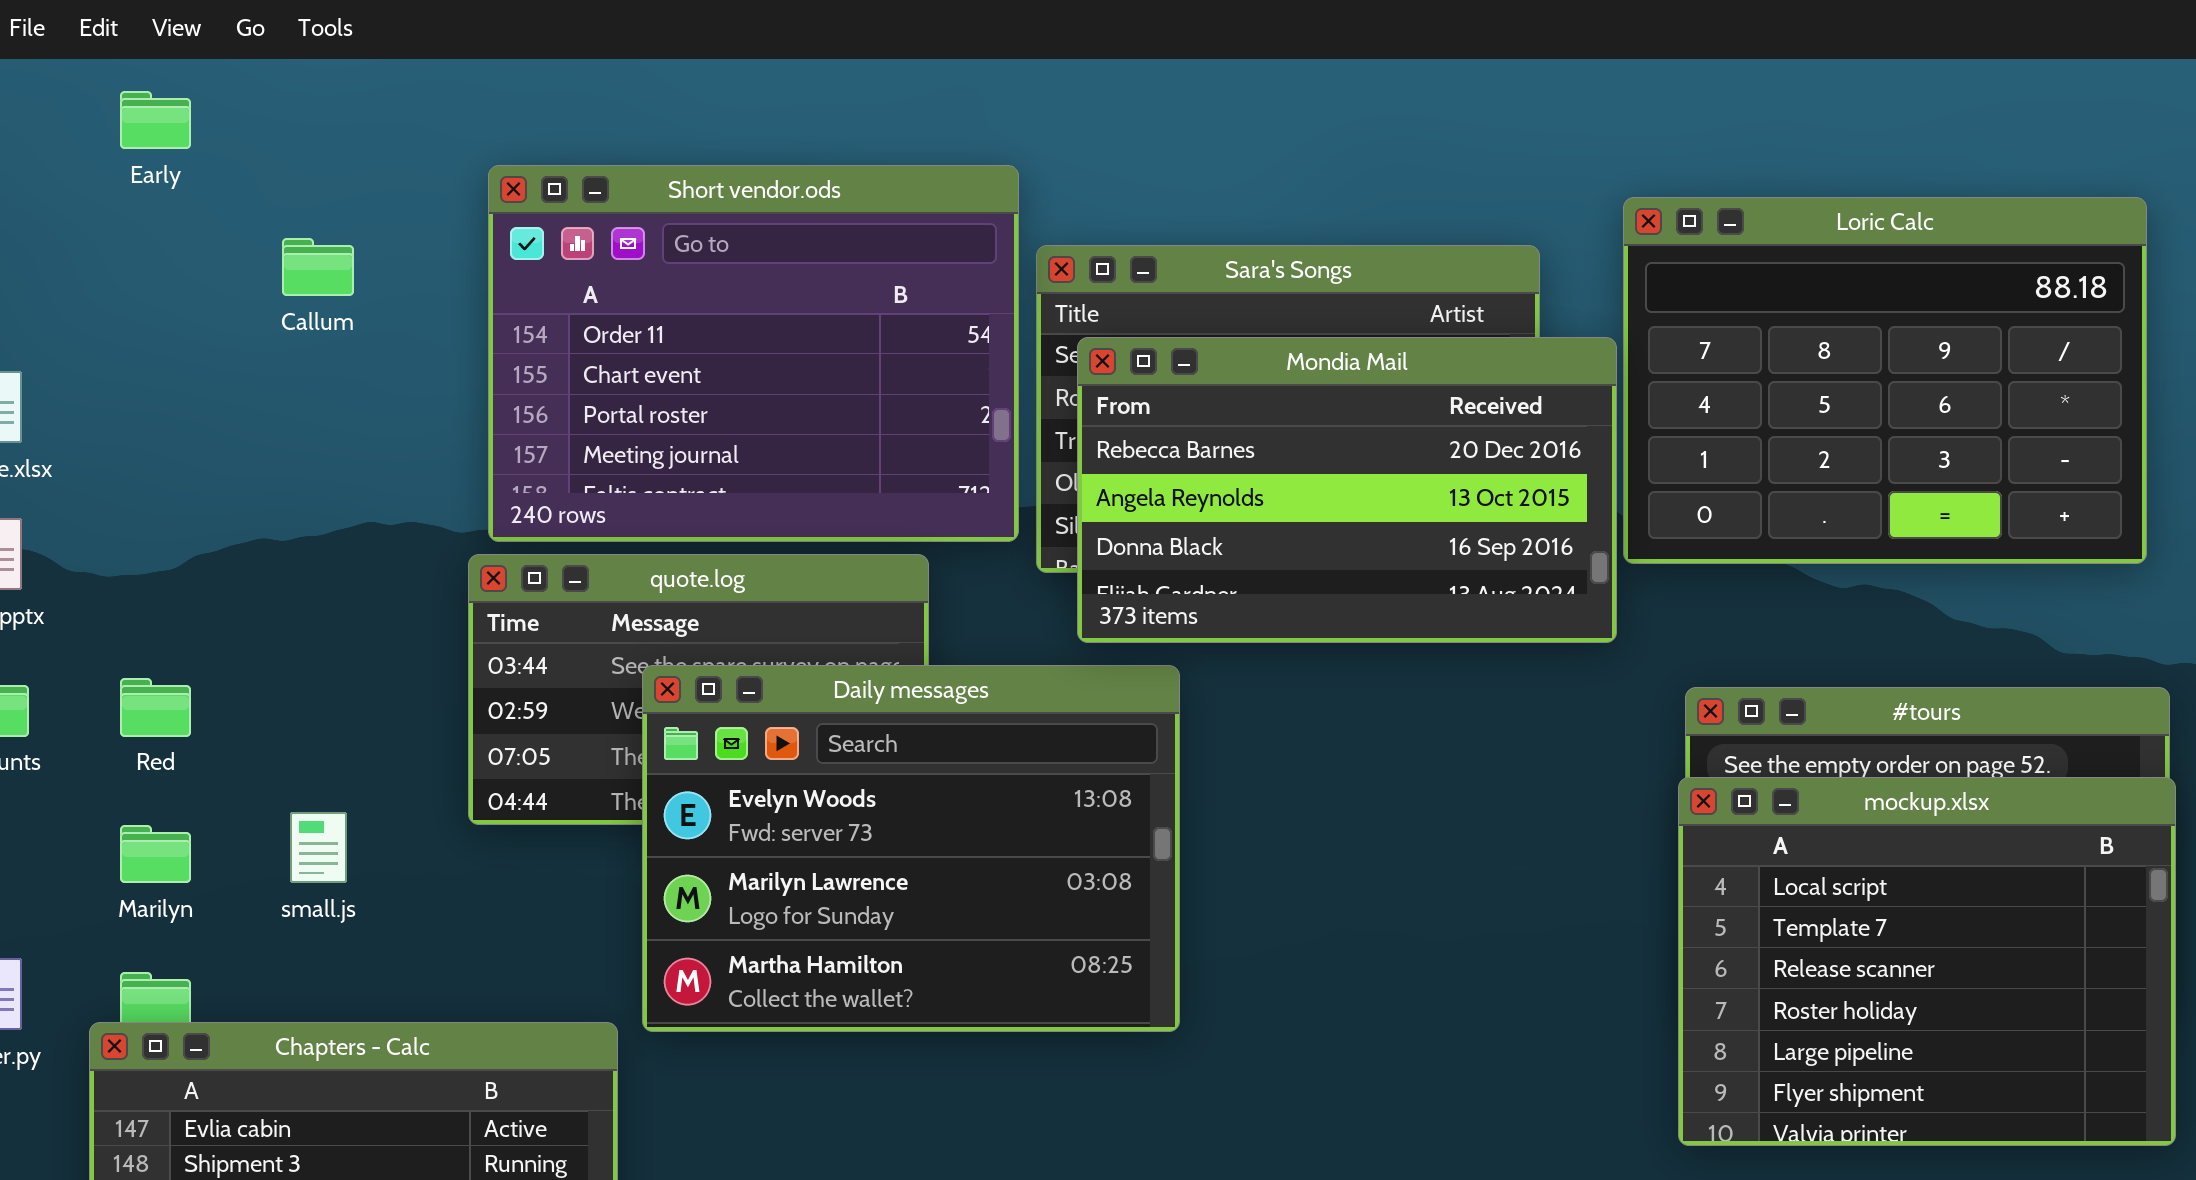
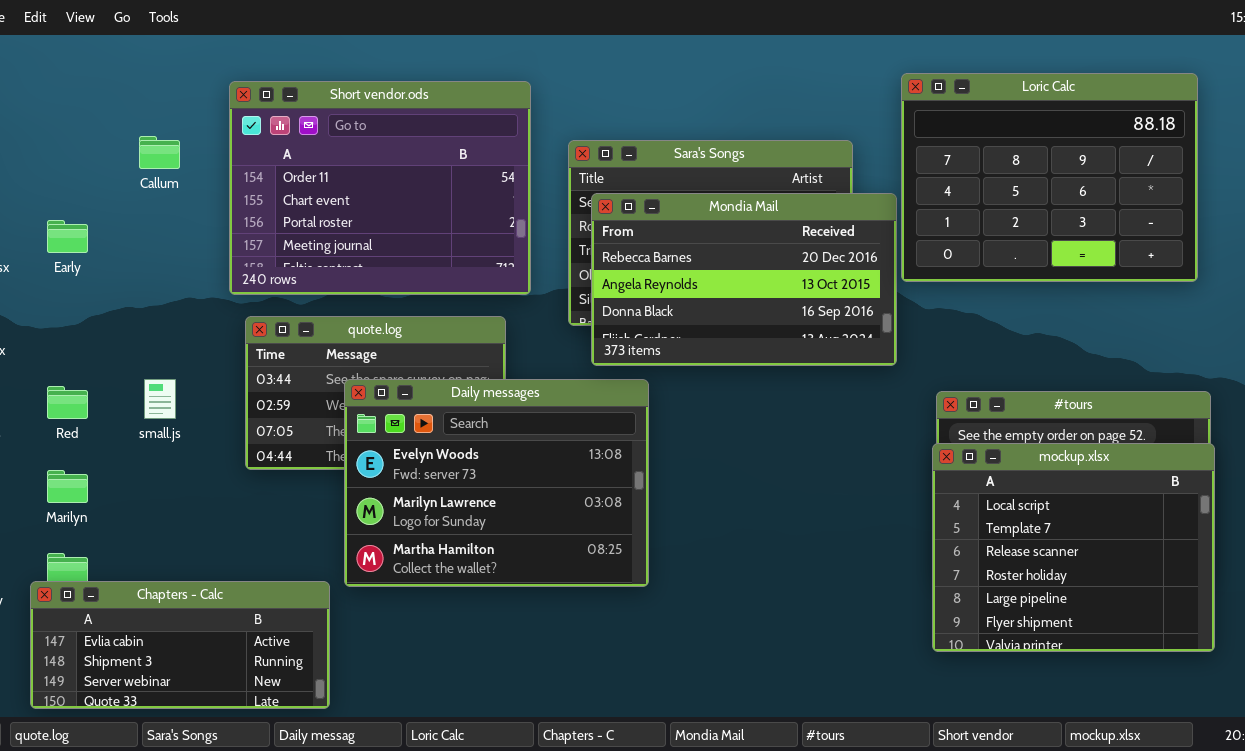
Early: [120,91,191,149] -> [47,220,88,253], moved
Short vendor.ods: [488,165,1019,542] -> [229,81,531,295], moved
Loric Calc: [1623,197,2147,564] -> [901,73,1198,282], moved
small.js: [290,812,347,883] -> [144,379,176,419], moved

